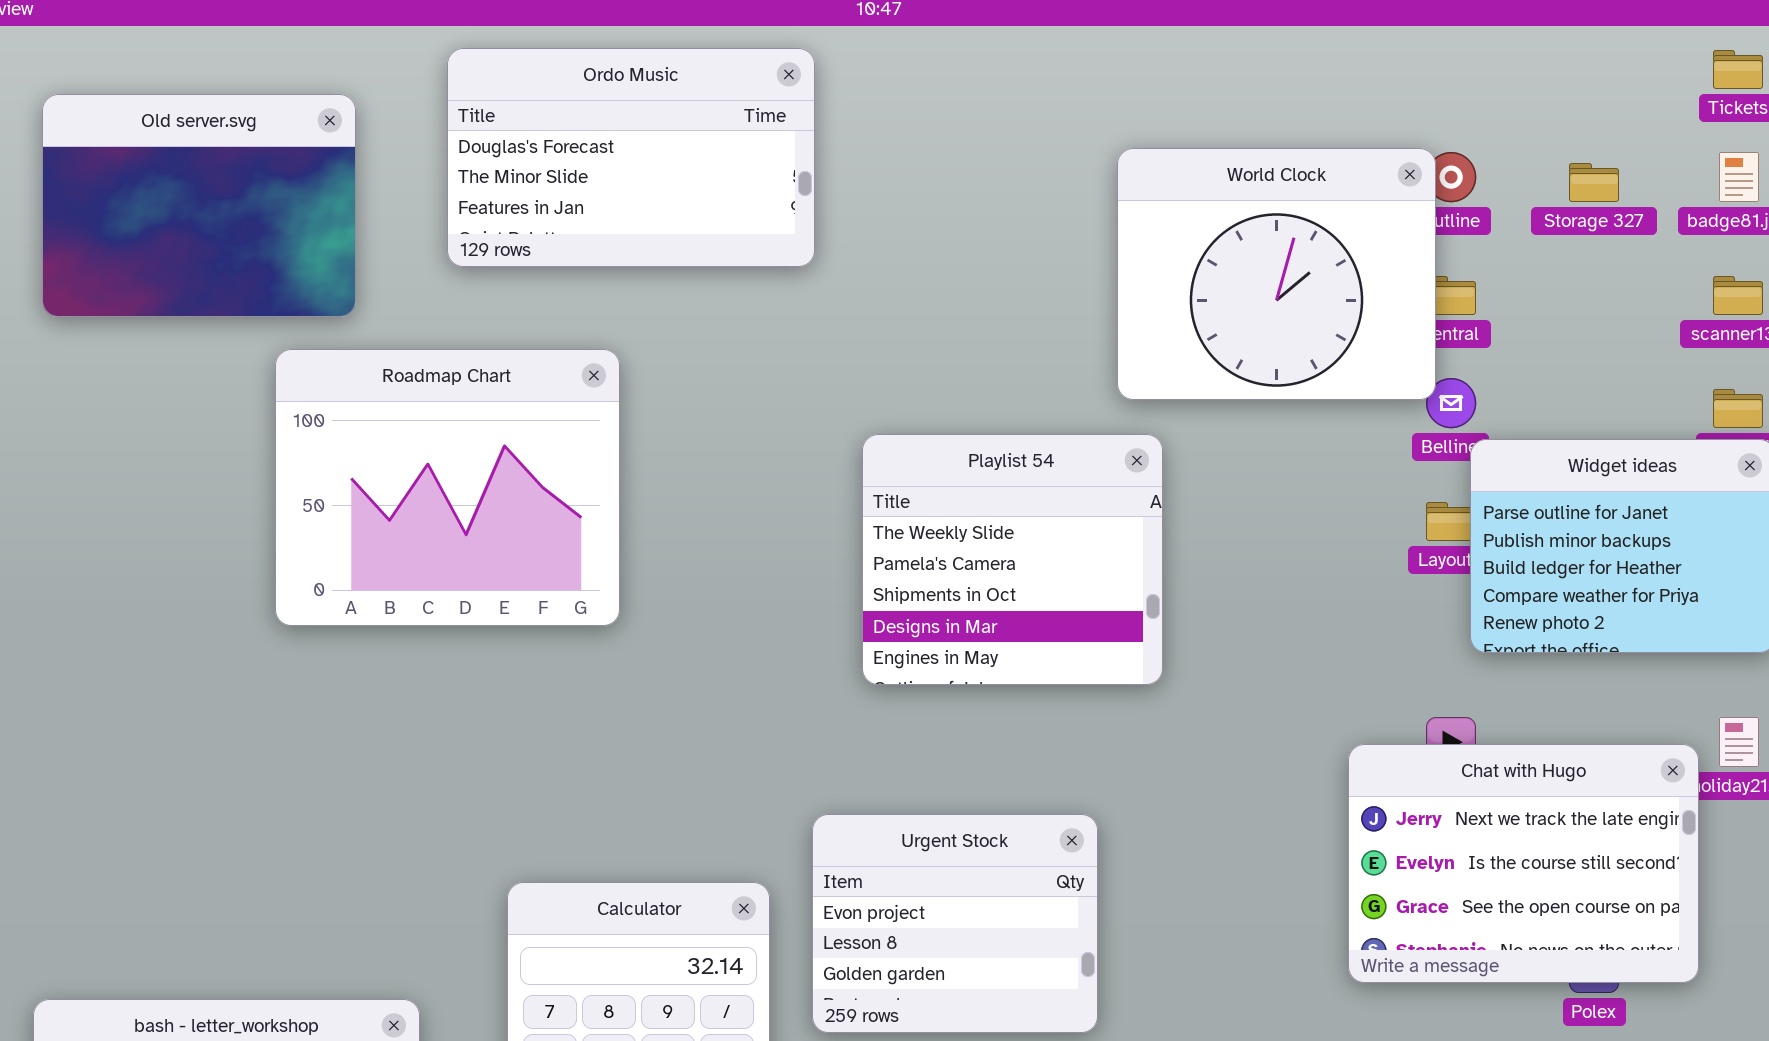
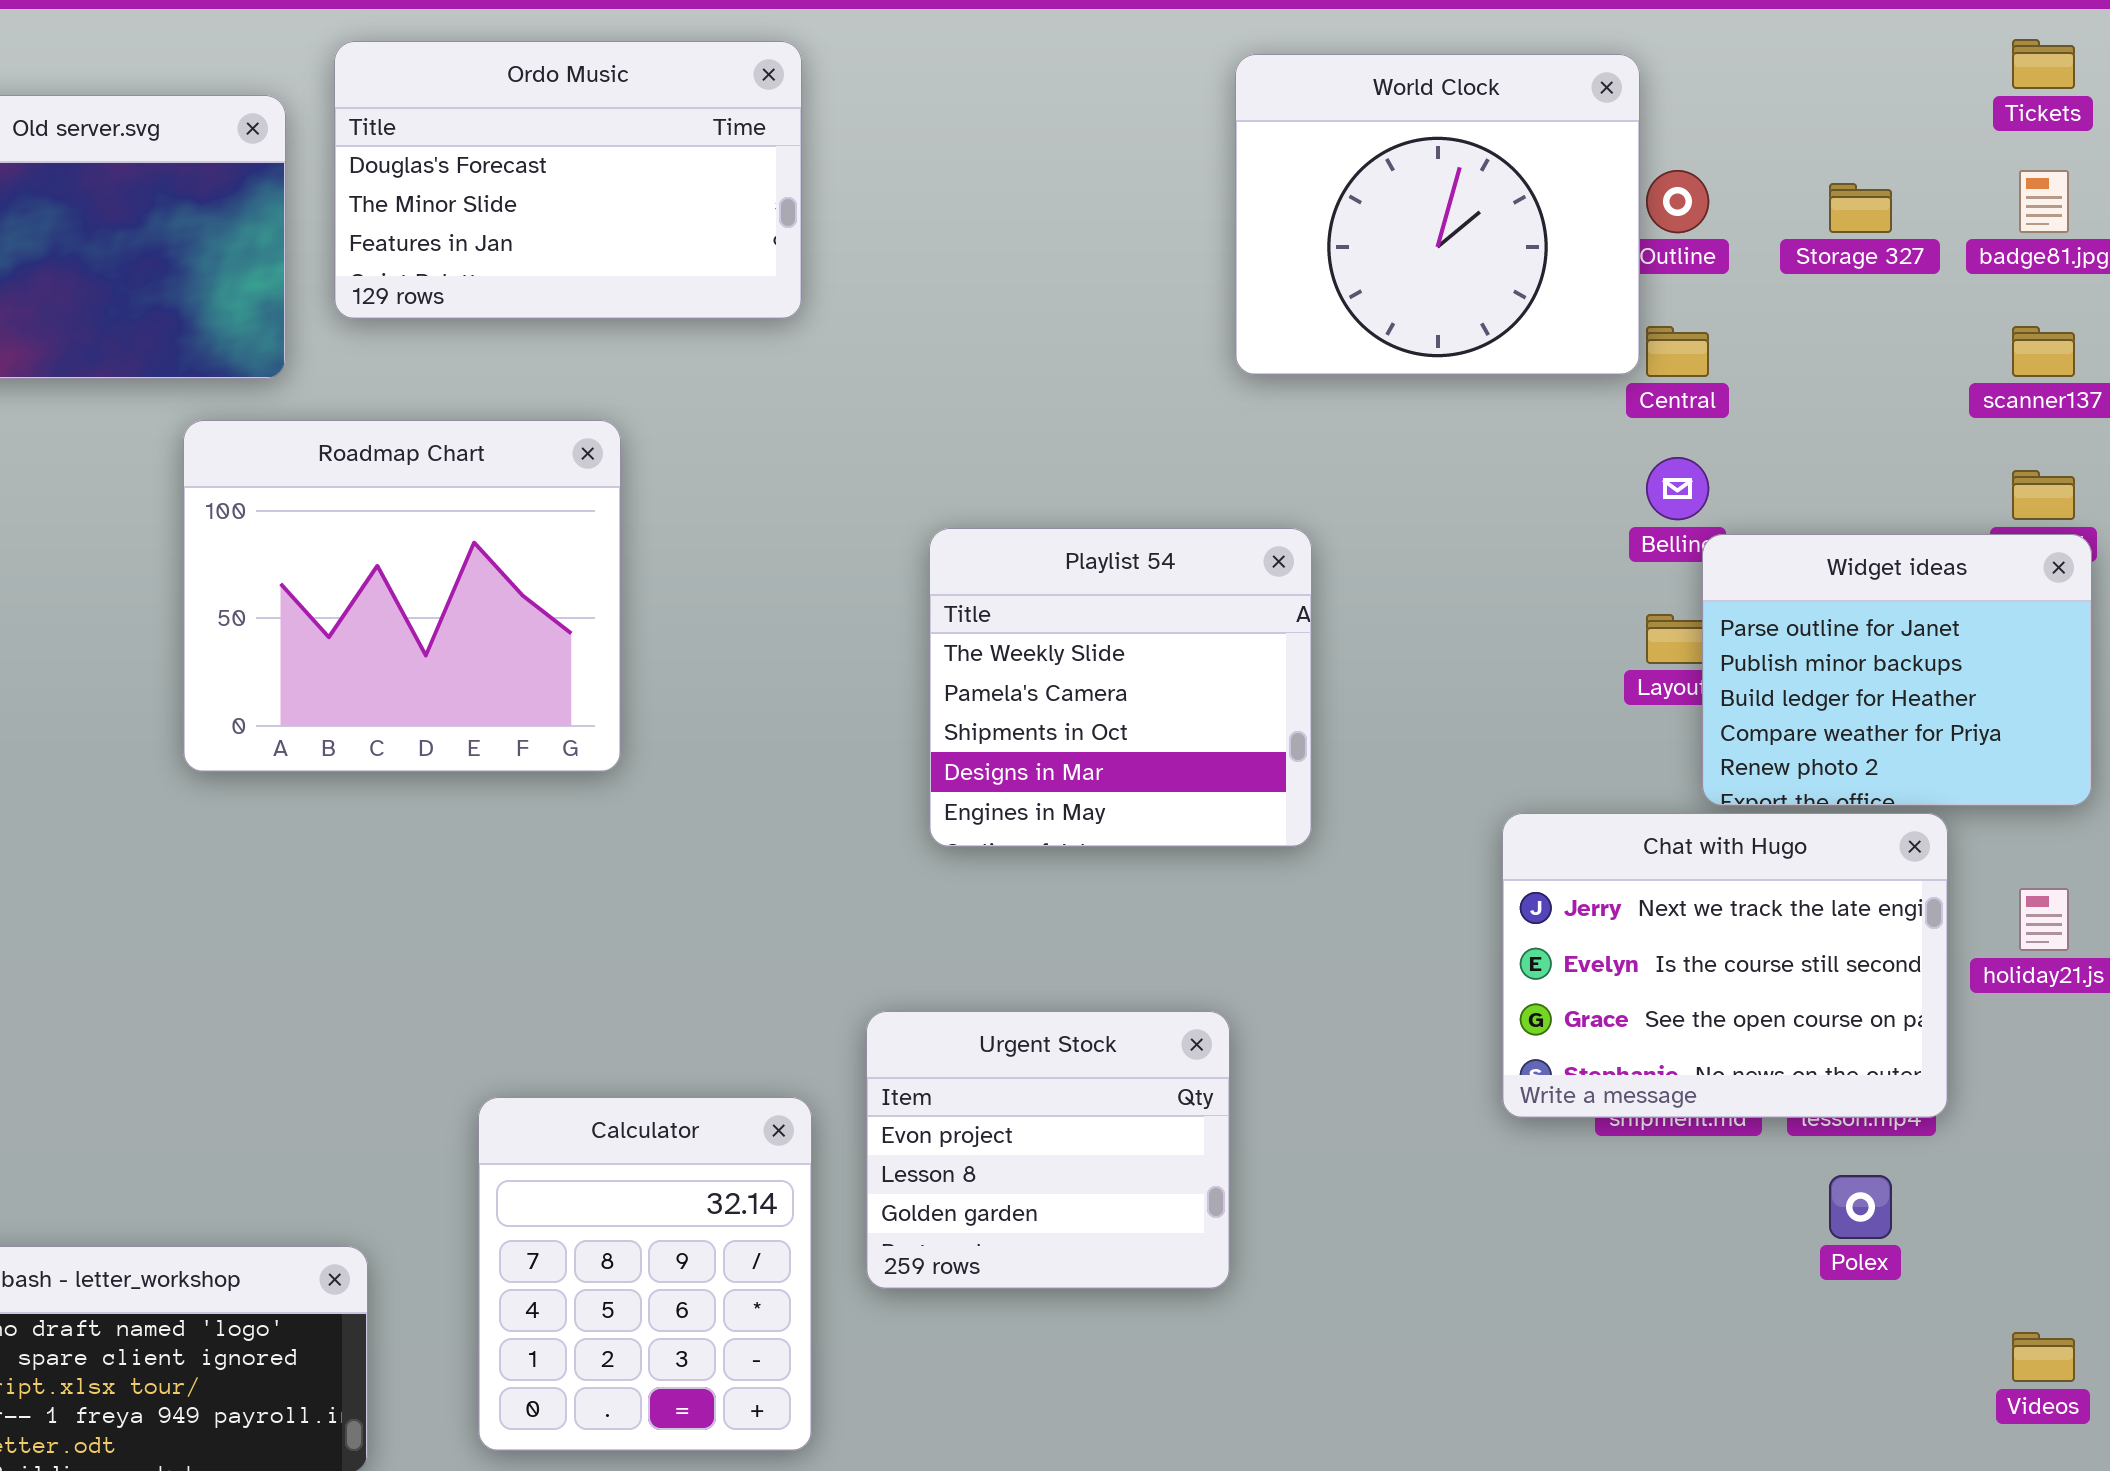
Ordo Music: [447,48,815,267] -> [334,41,802,319], moved
World Clock: [1117,148,1436,400] -> [1235,54,1640,375], moved
Chat with Hugo: [1348,744,1699,983] -> [1502,813,1948,1118], moved

